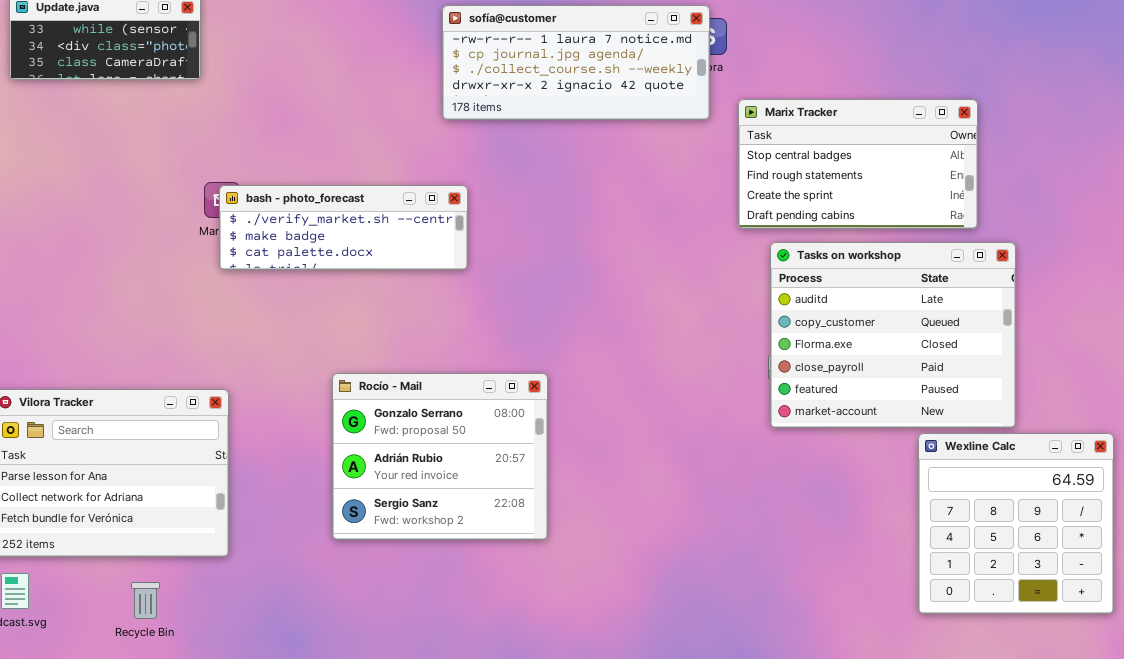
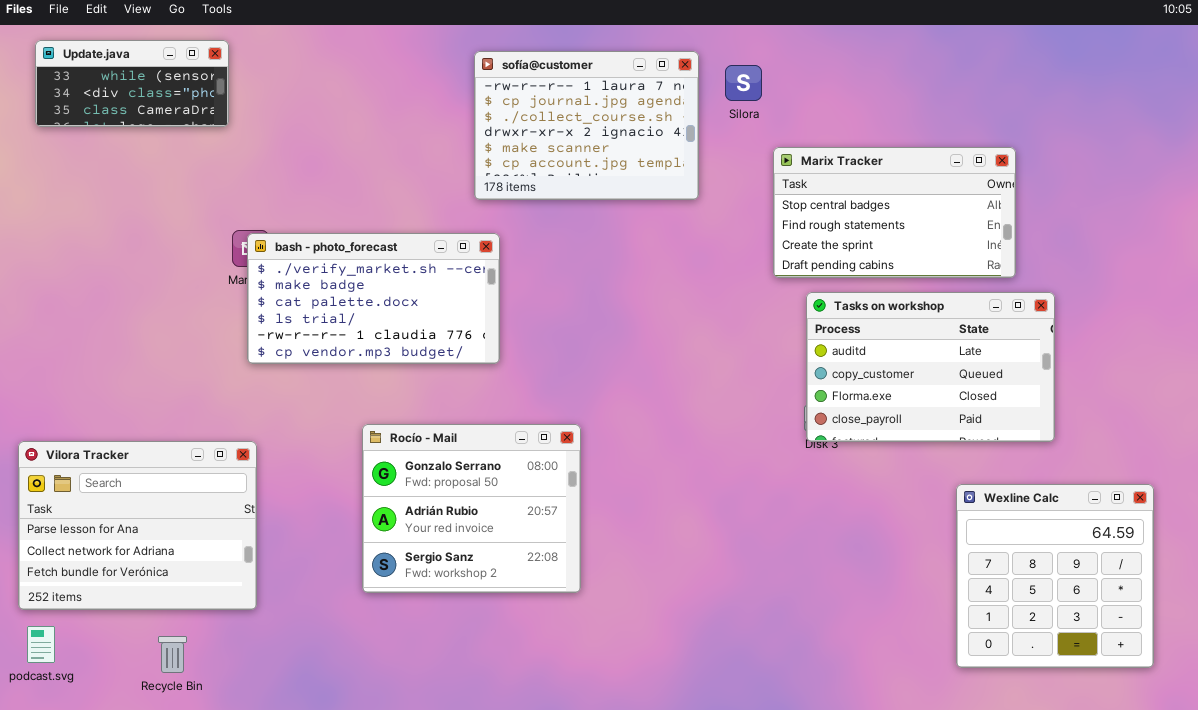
sofía@customer: [442,5,710,120] -> [474,51,699,200], resized
bash - photo_forecast: [219,185,468,270] -> [247,233,500,364], resized
Tasks on workshop: [770,242,1016,428] -> [806,292,1055,442], resized

